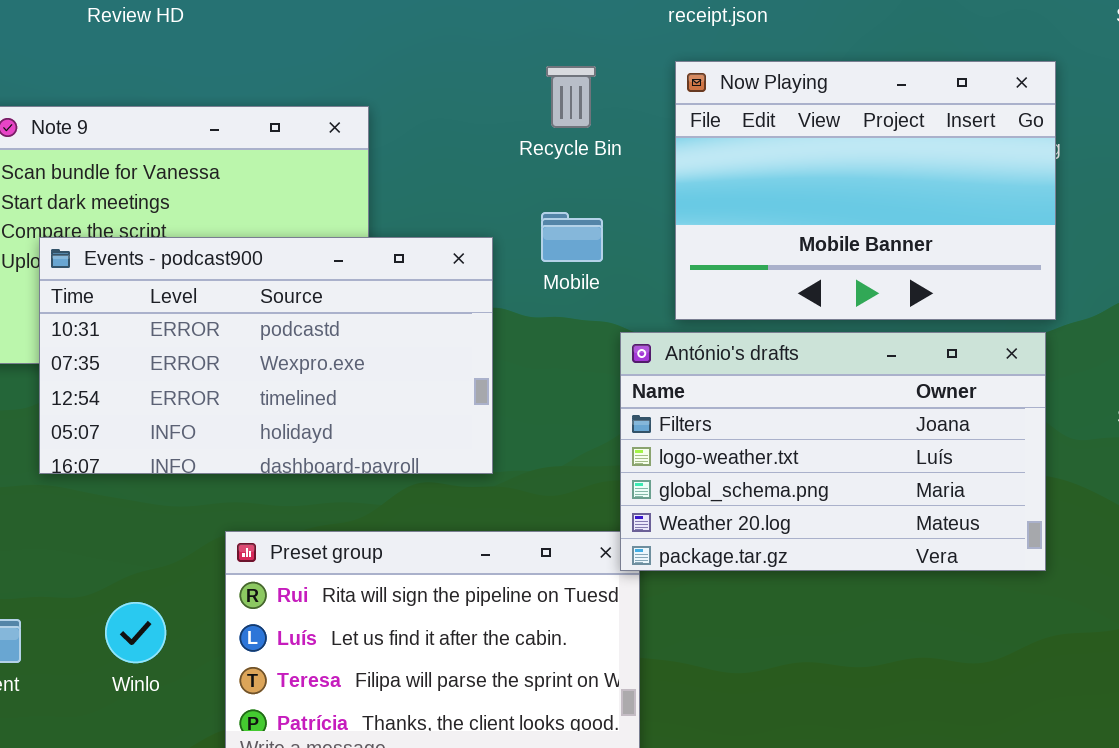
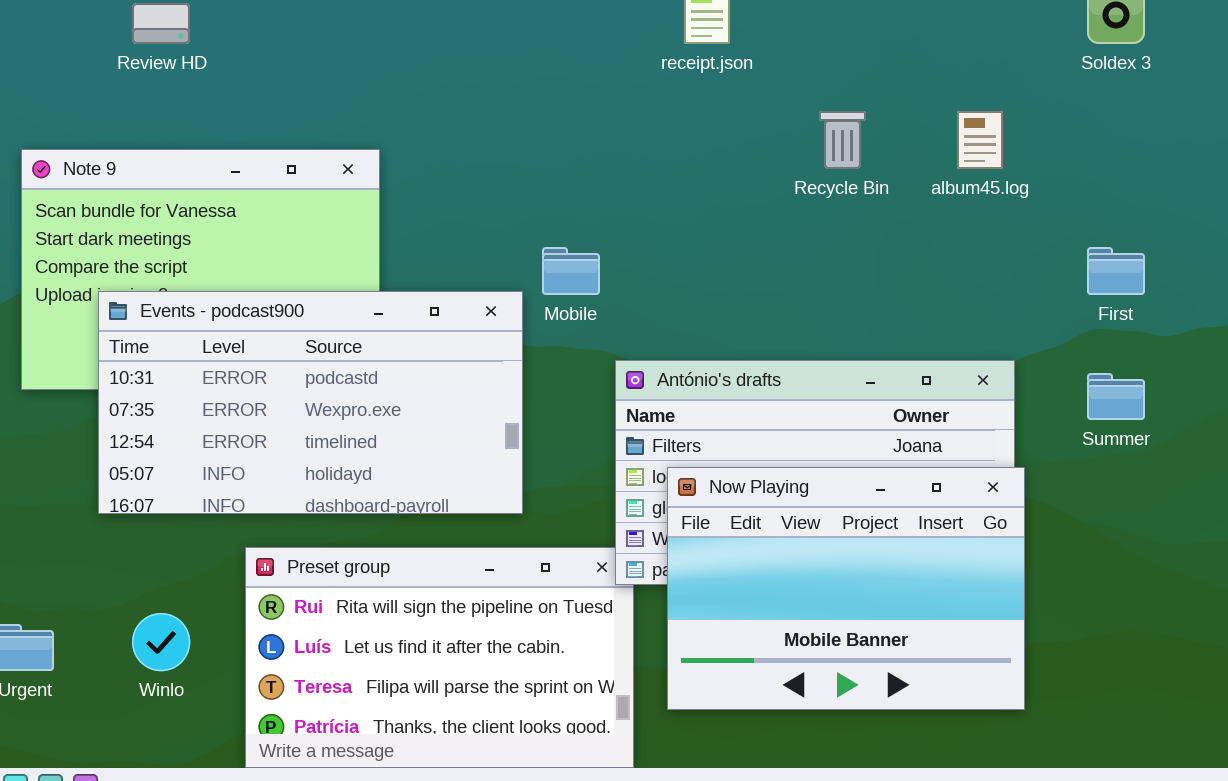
Now Playing: [675,61,1056,320] -> [667,467,1025,710], moved
Recycle Bin: [546,66,596,128] -> [819,111,866,169], moved
Events - podcast900: [39,237,493,474] -> [98,291,523,514], moved

